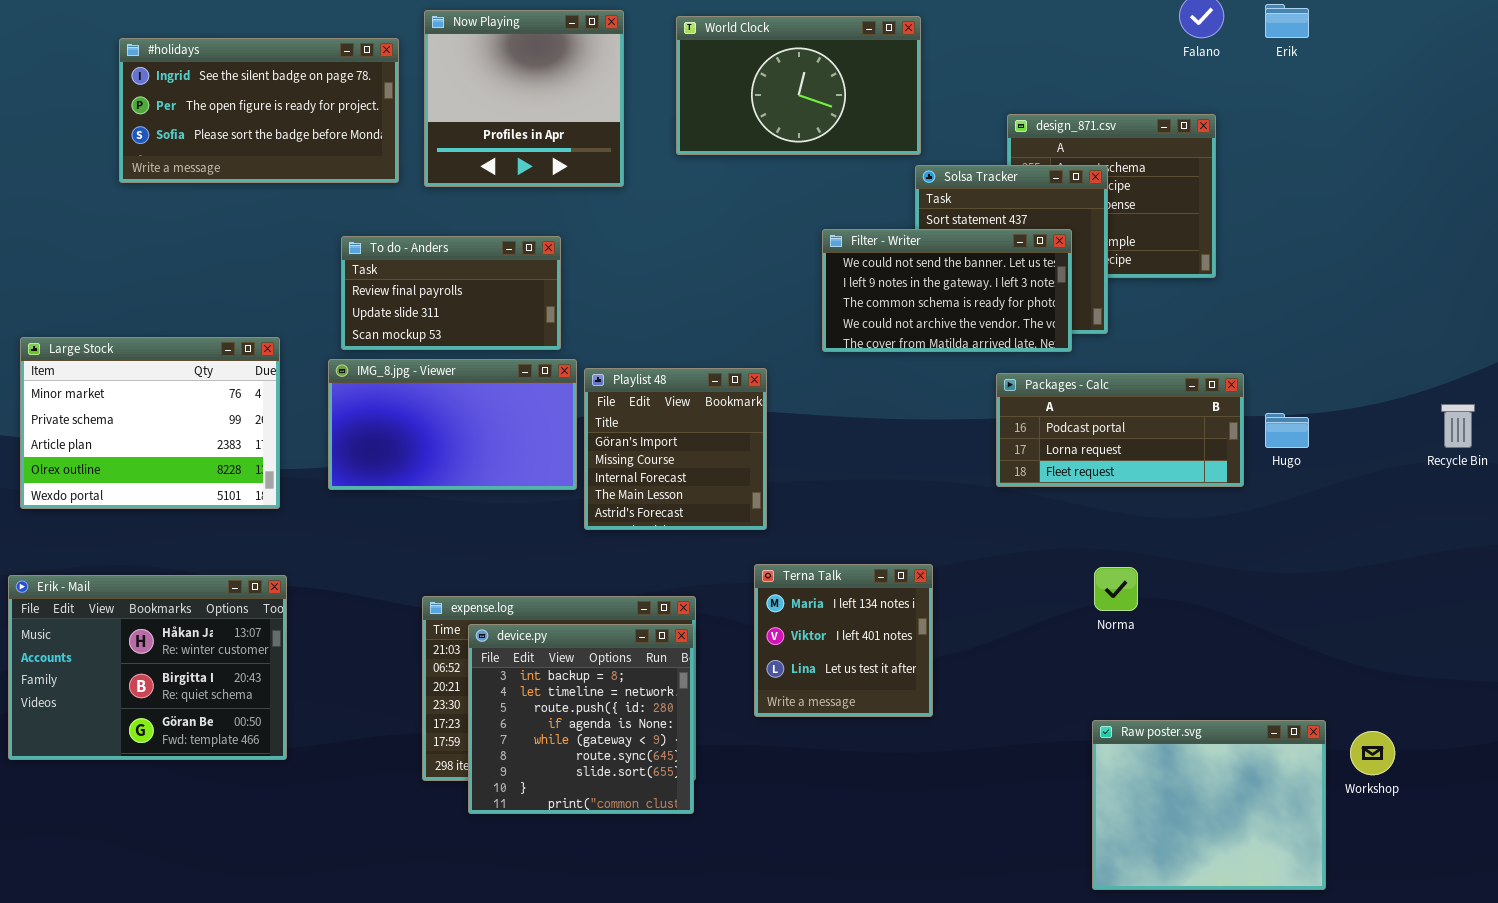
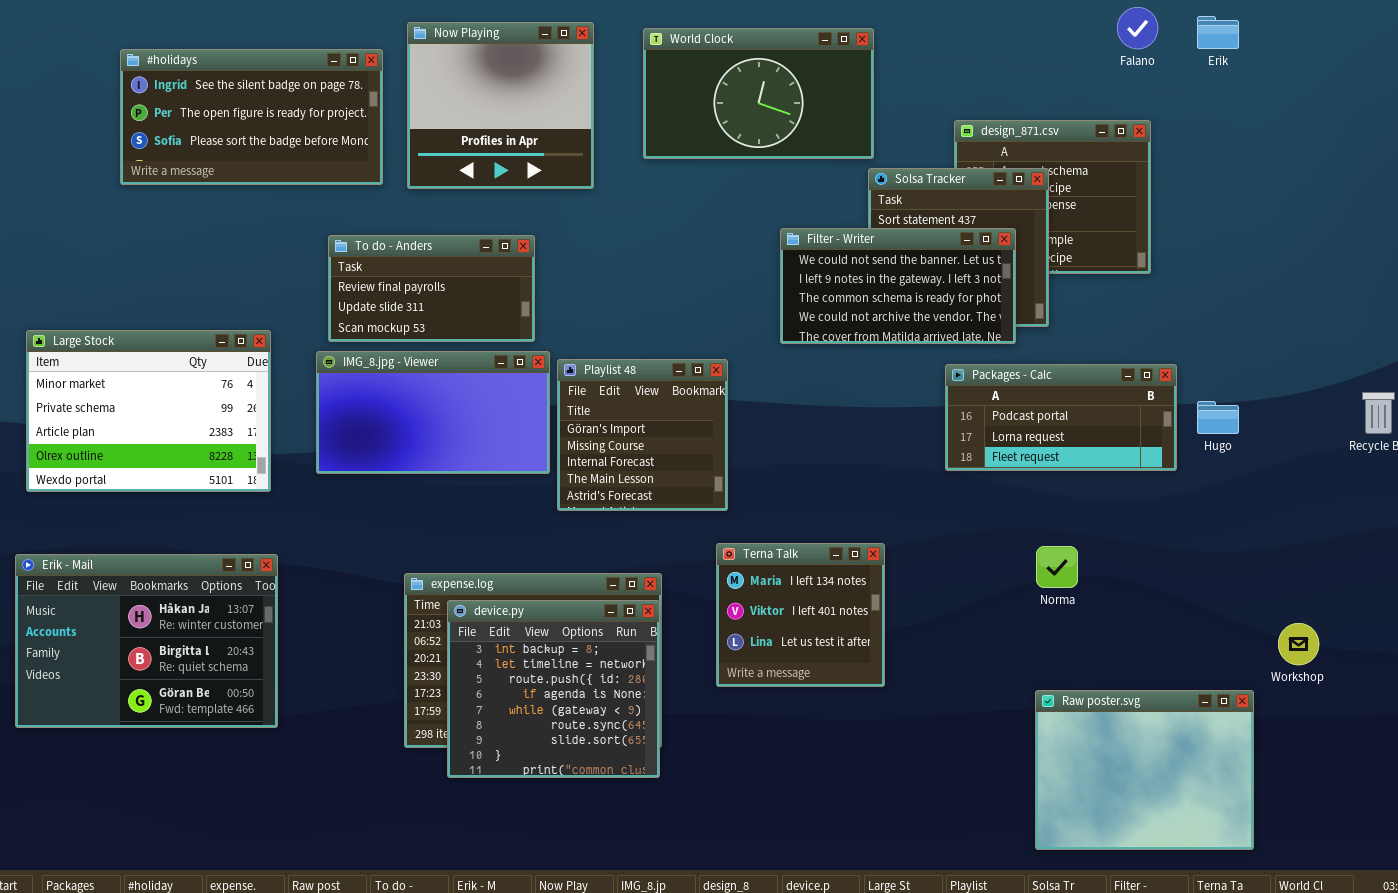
Workshop: [1350,731,1395,775] -> [1278,623,1319,665], moved

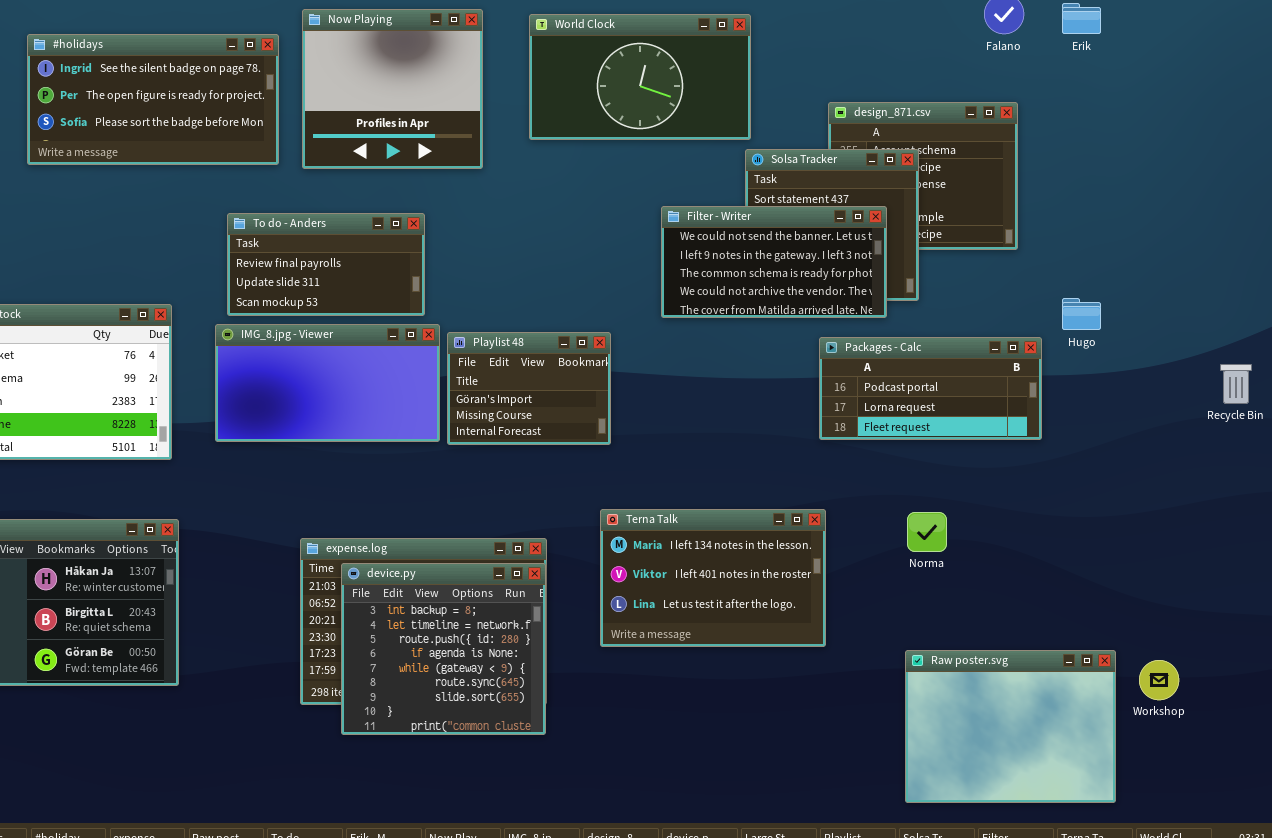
Playlist 48: [557,359,728,511] -> [447,332,611,445], resized
Hugo: [1197,401,1239,434] -> [1062,298,1101,330], moved
Terna Talk: [716,543,885,687] -> [600,509,826,647], resized
Workshop: [1278,623,1319,665] -> [1139,660,1179,700], moved

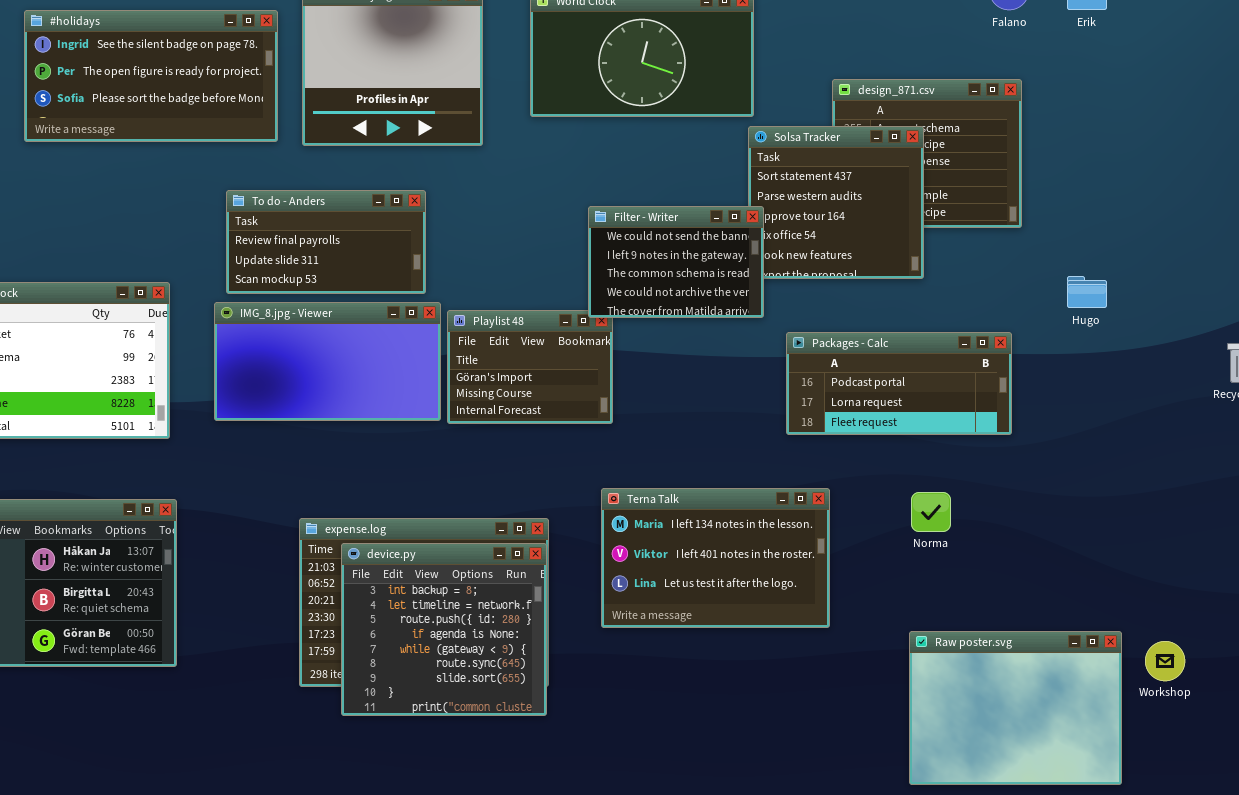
Filter - Writer: [661,206,887,318] -> [588,206,764,318], moved, resized
Packages - Calc: [819,337,1042,440] -> [786,332,1012,435], moved

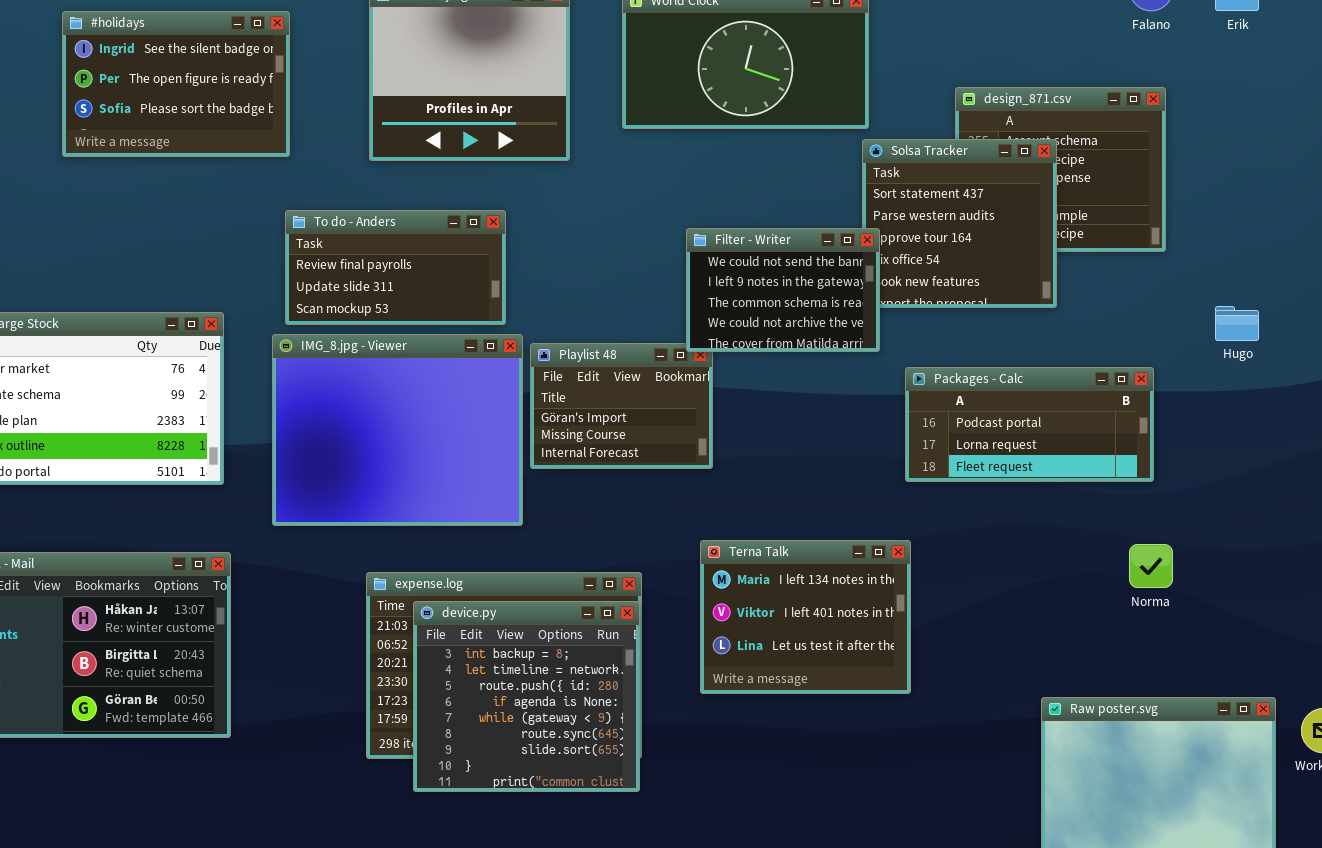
#holidays: [24,10,278,142] -> [62,11,290,157], resized
IMG_8.jpg - Viewer: [214,302,441,421] -> [272,334,523,526], resized
Terna Talk: [601,488,830,628] -> [700,540,911,694], resized
Norma: [911,492,951,532] -> [1129,544,1173,588], moved

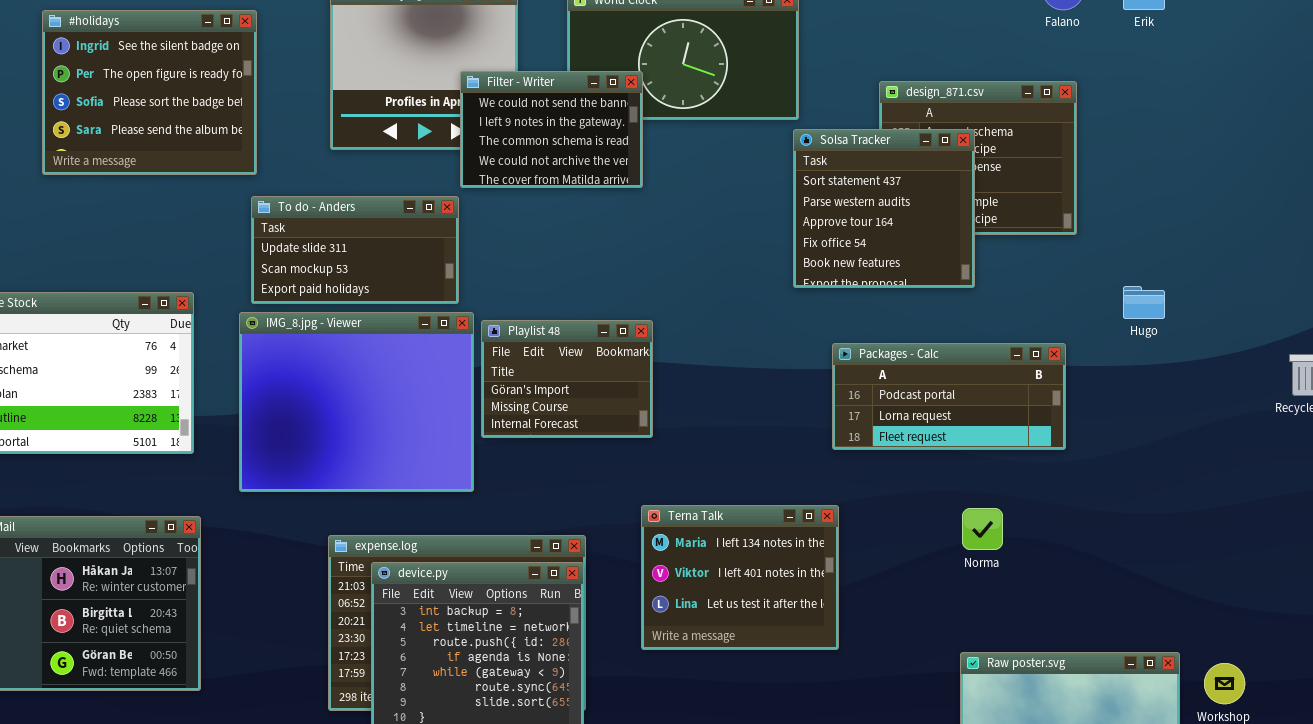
#holidays: [62,11,290,157] -> [42,10,257,175], resized
To do - Anders: [285,210,506,325] -> [251,196,459,304], scrolled down 1 row
Filter - Writer: [686,228,880,352] -> [460,71,643,188], moved
Norma: [1129,544,1173,588] -> [962,508,1003,550], moved

